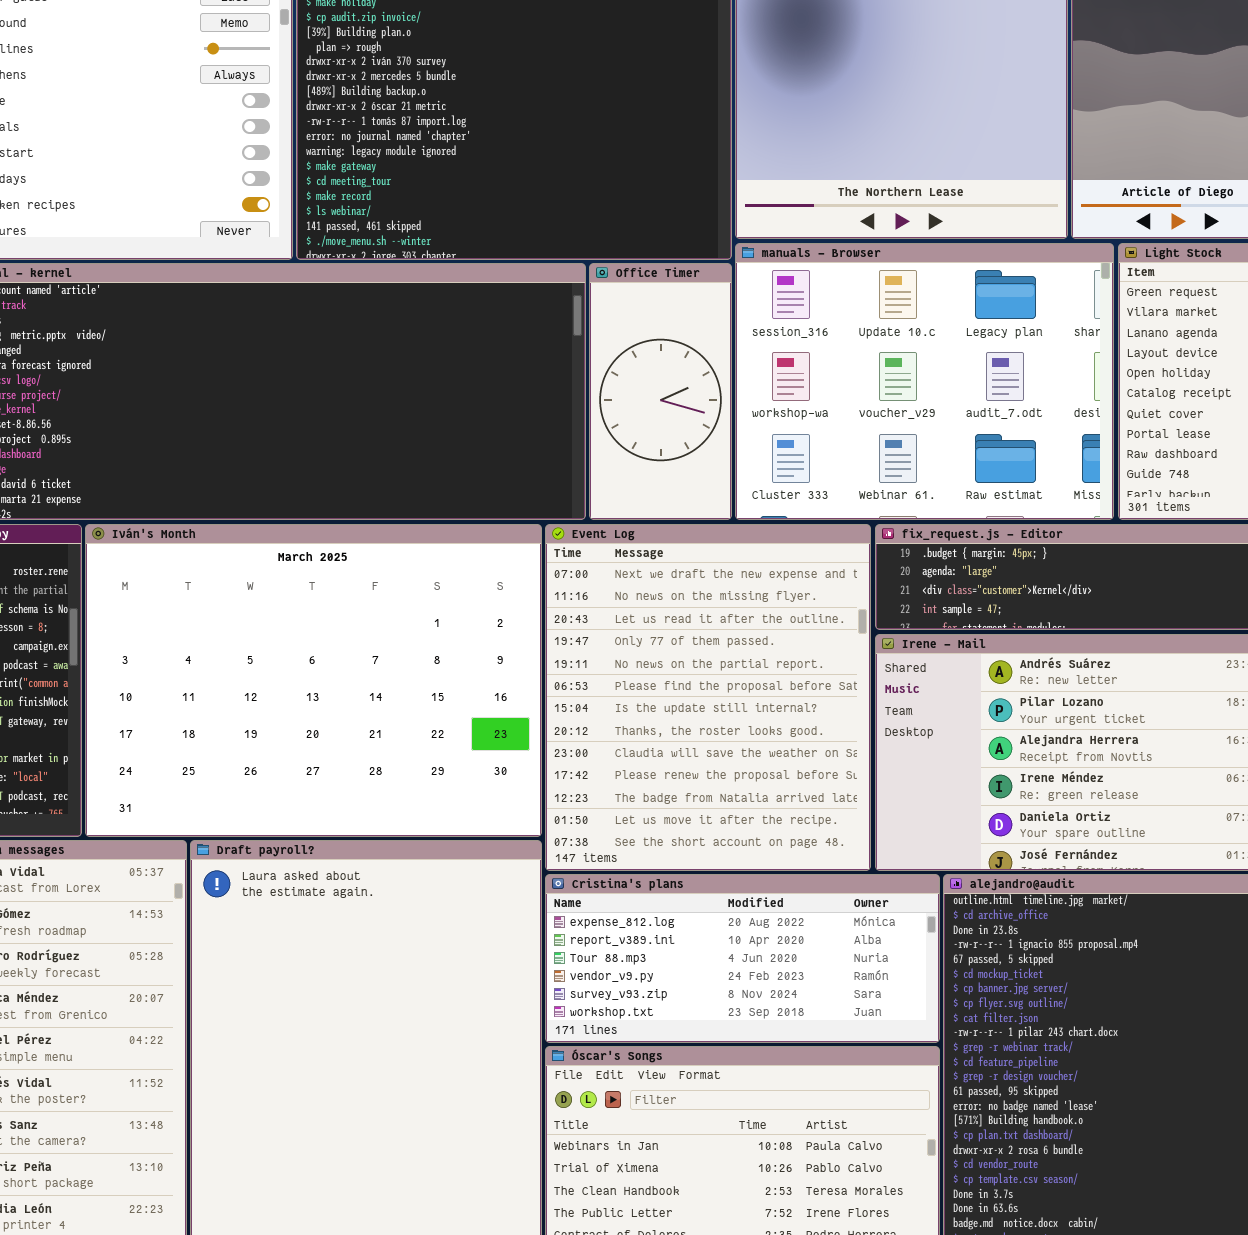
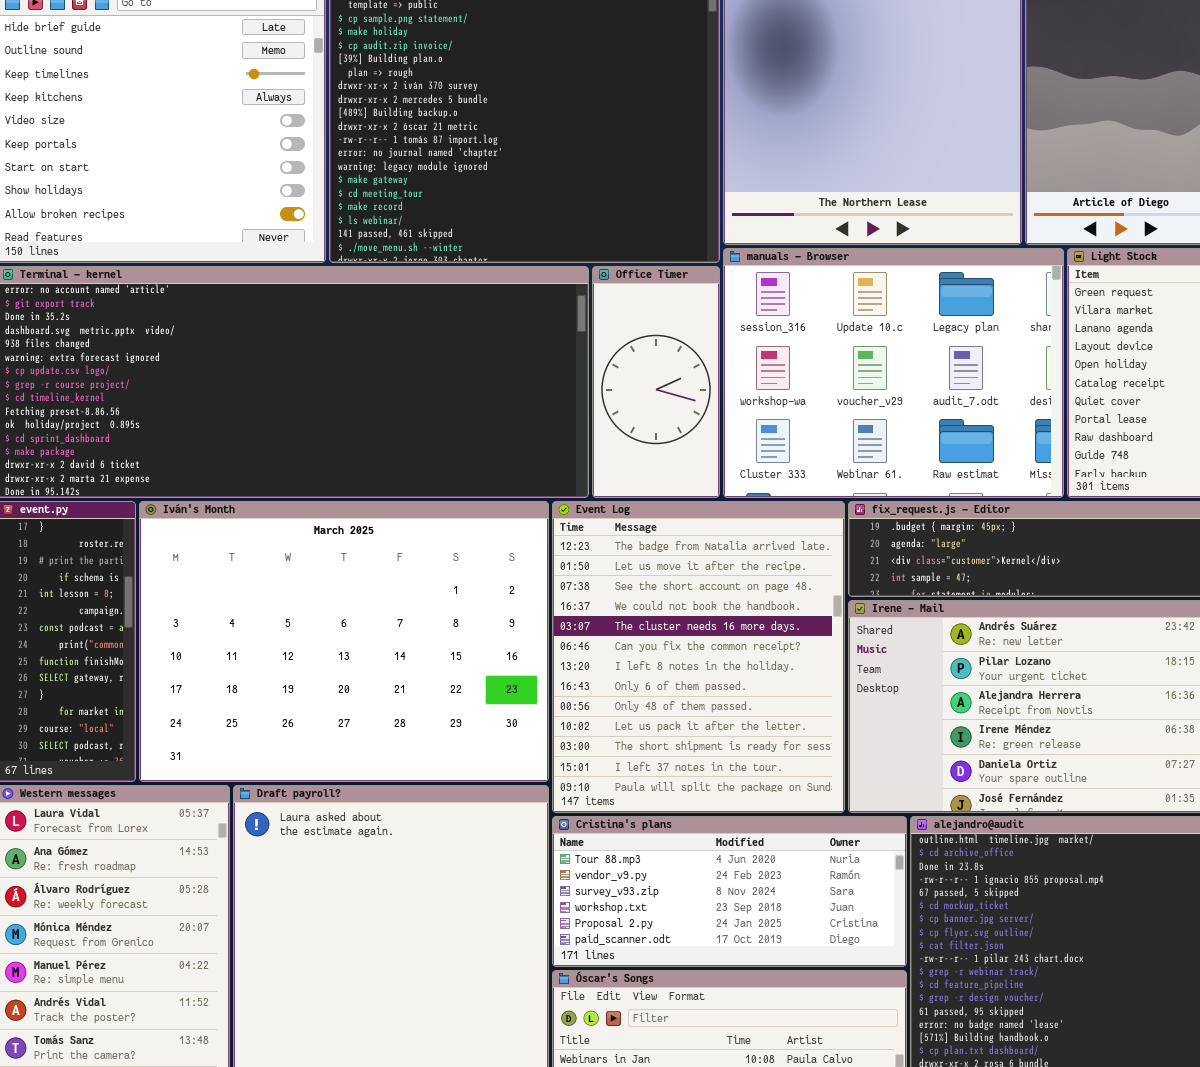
Event Log: [545,524,871,871] -> [552,501,845,813], scrolled down 10 rows
Cristina's plans: [545,874,940,1043] -> [552,816,907,967], scrolled down 2 rows

